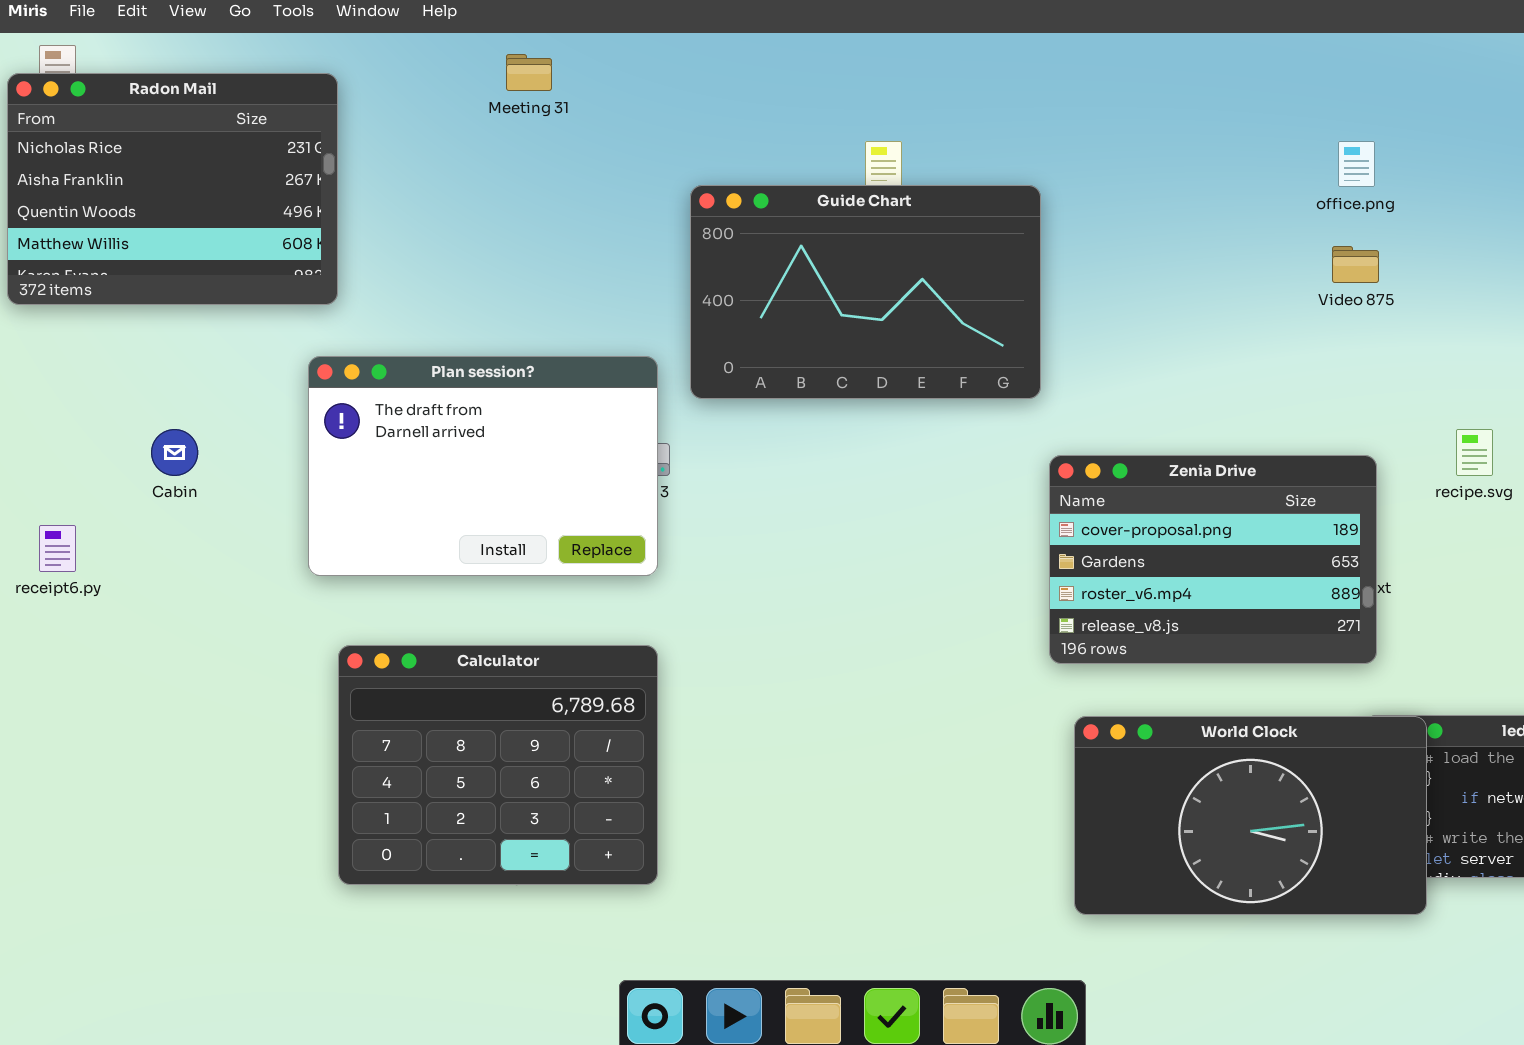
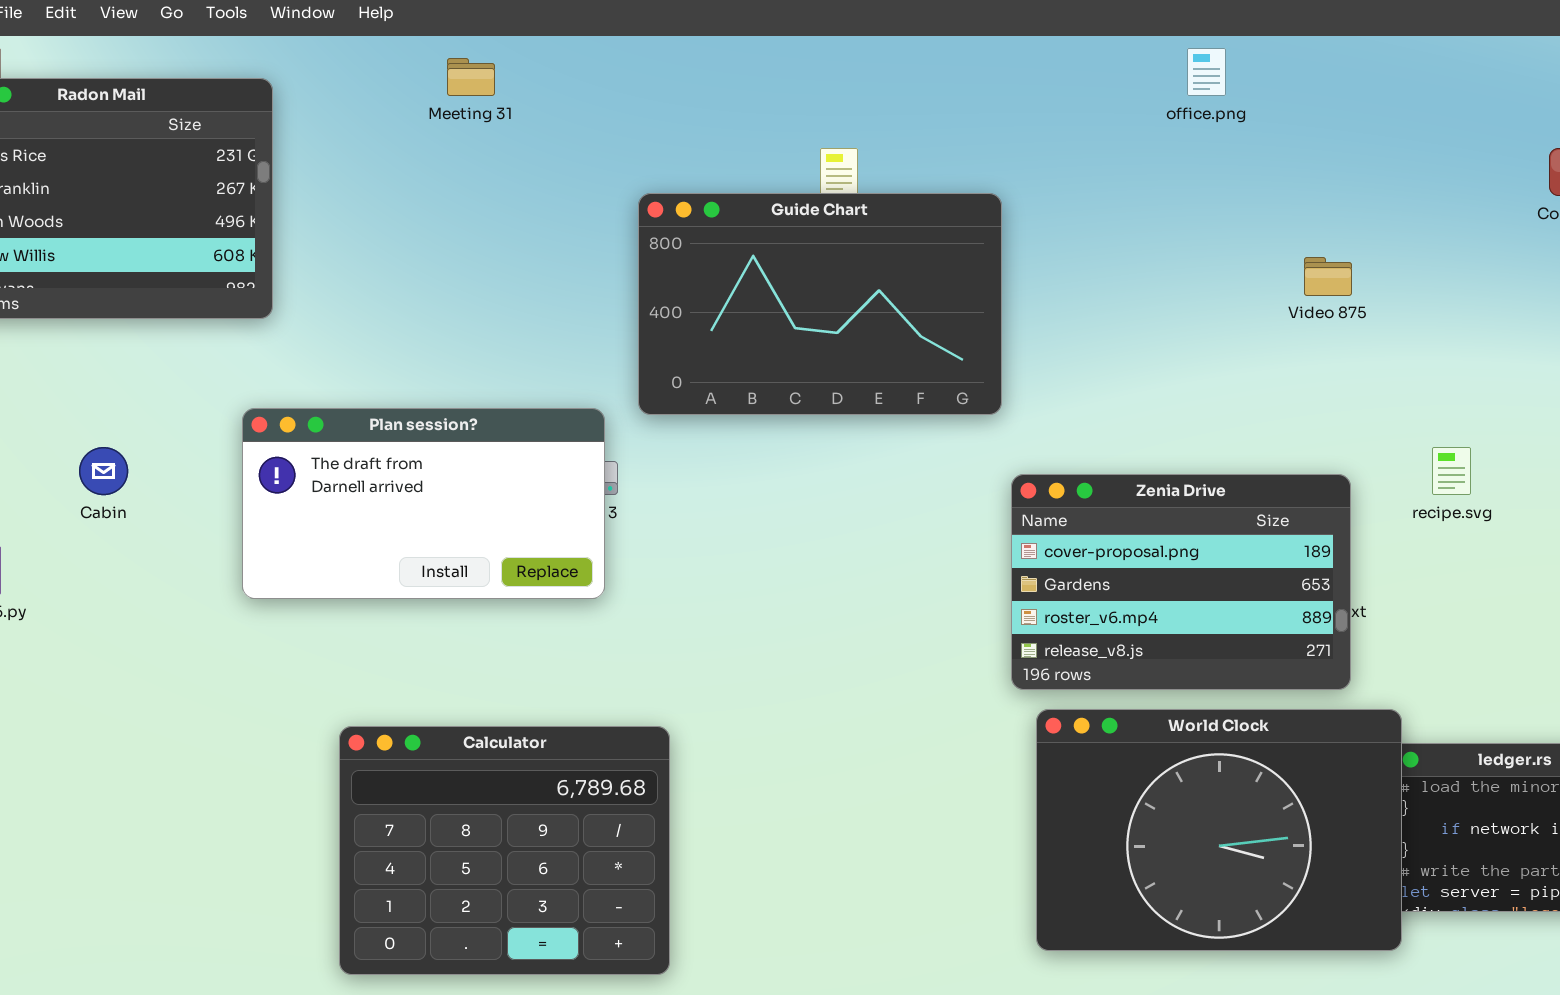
office.png: [1338,141,1375,187] -> [1187,48,1226,96], moved
Plan session?: [308,356,658,576] -> [242,408,605,599], resized
Calculator: [338,645,658,885] -> [339,726,670,975], moved
World Clock: [1074,716,1427,915] -> [1036,709,1402,951], resized

